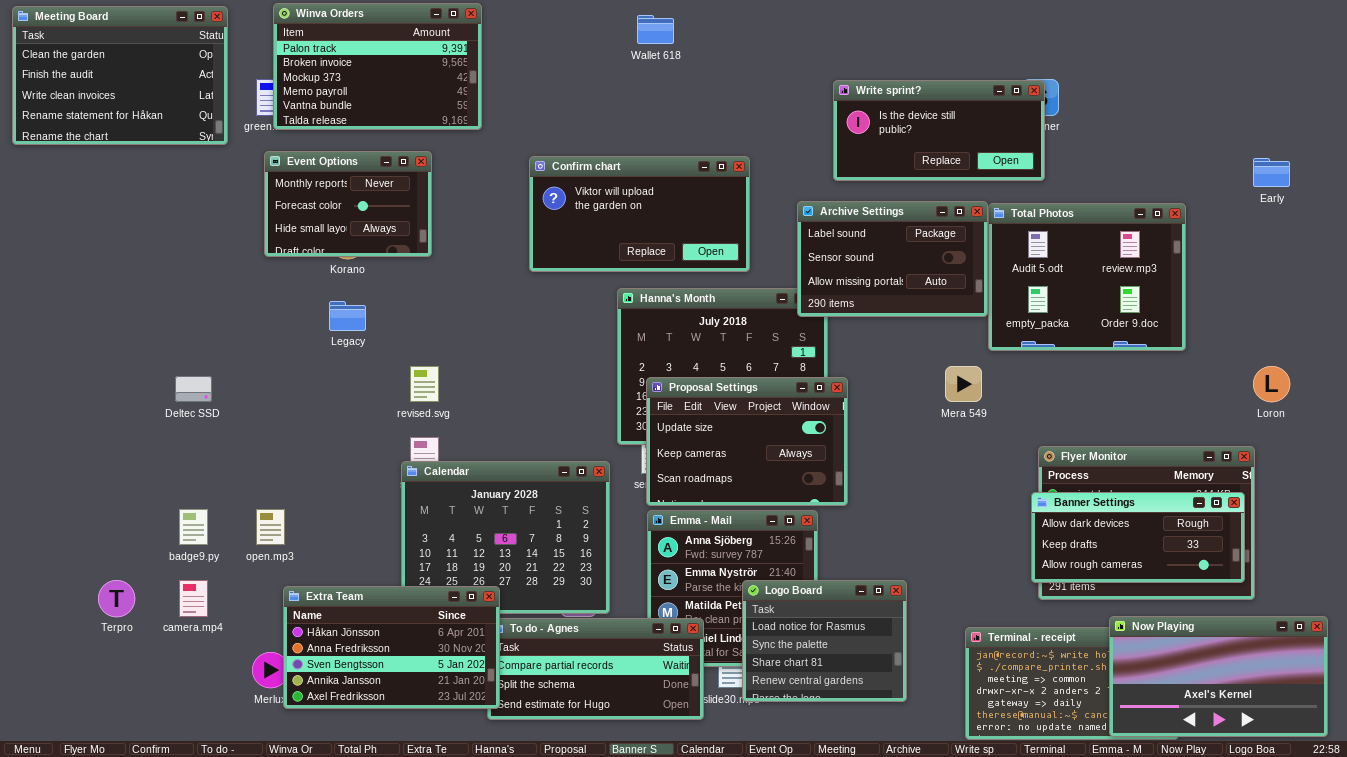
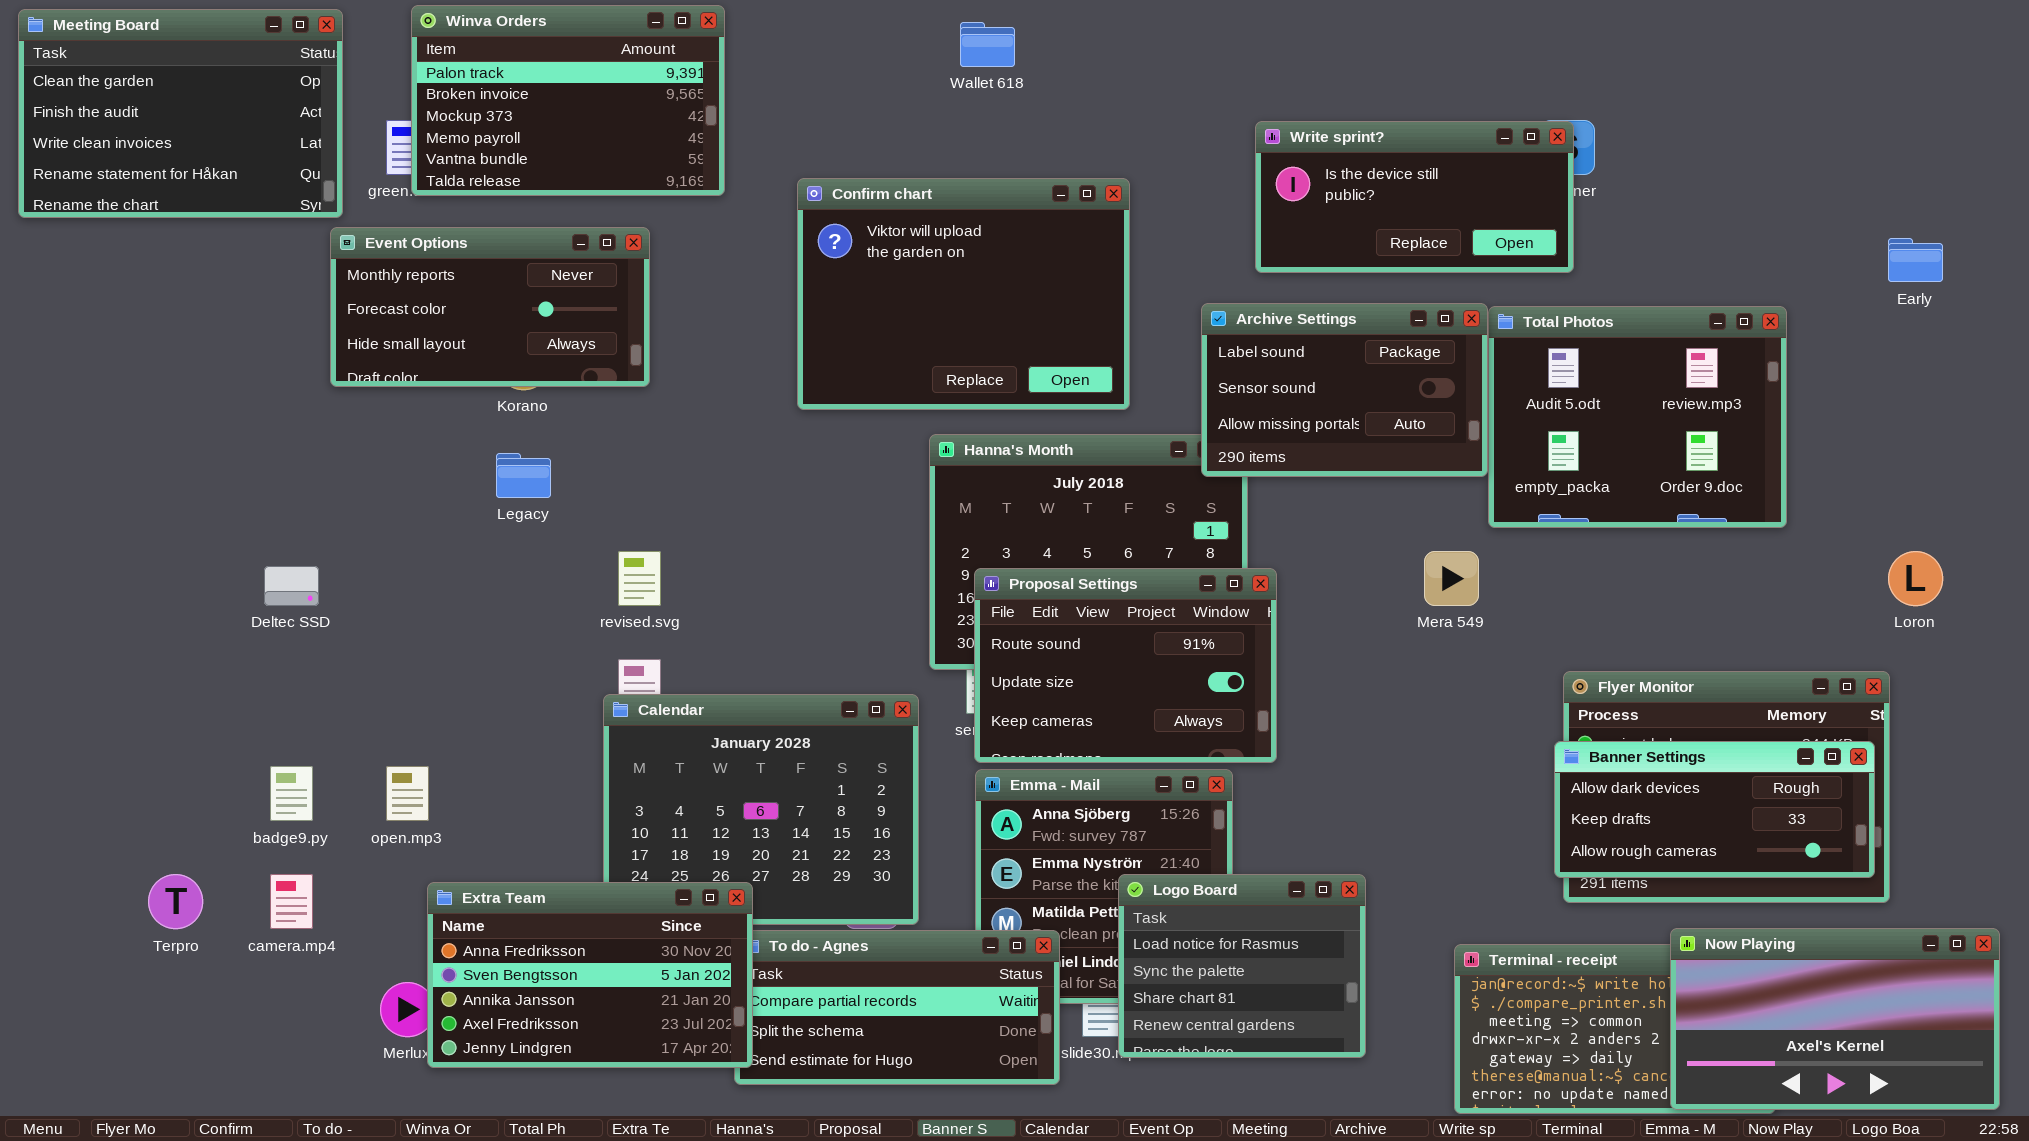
Event Options: [264,151,432,257] -> [330,227,650,387], resized
Confirm chart: [529,156,750,272] -> [797,178,1130,410], resized
Proposal Settings: [646,377,848,506] -> [974,568,1277,763], scrolled up 1 row
Extra Team: [283,586,500,709] -> [427,882,753,1068], scrolled down 1 row

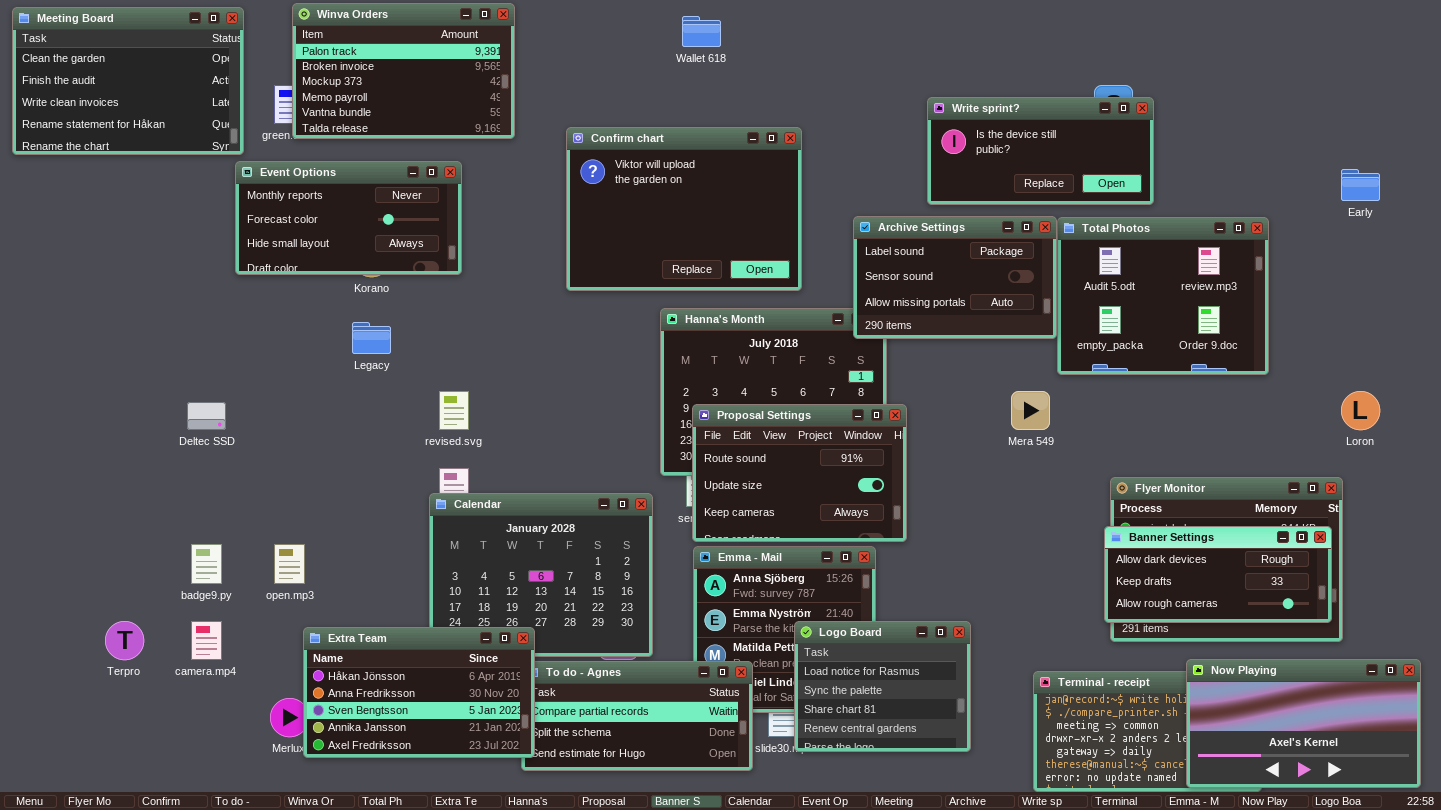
Write sprint?: [1255,121,1574,273] -> [927,97,1154,205], moved
Extra Team: [427,882,753,1068] -> [303,627,535,758], scrolled up 1 row

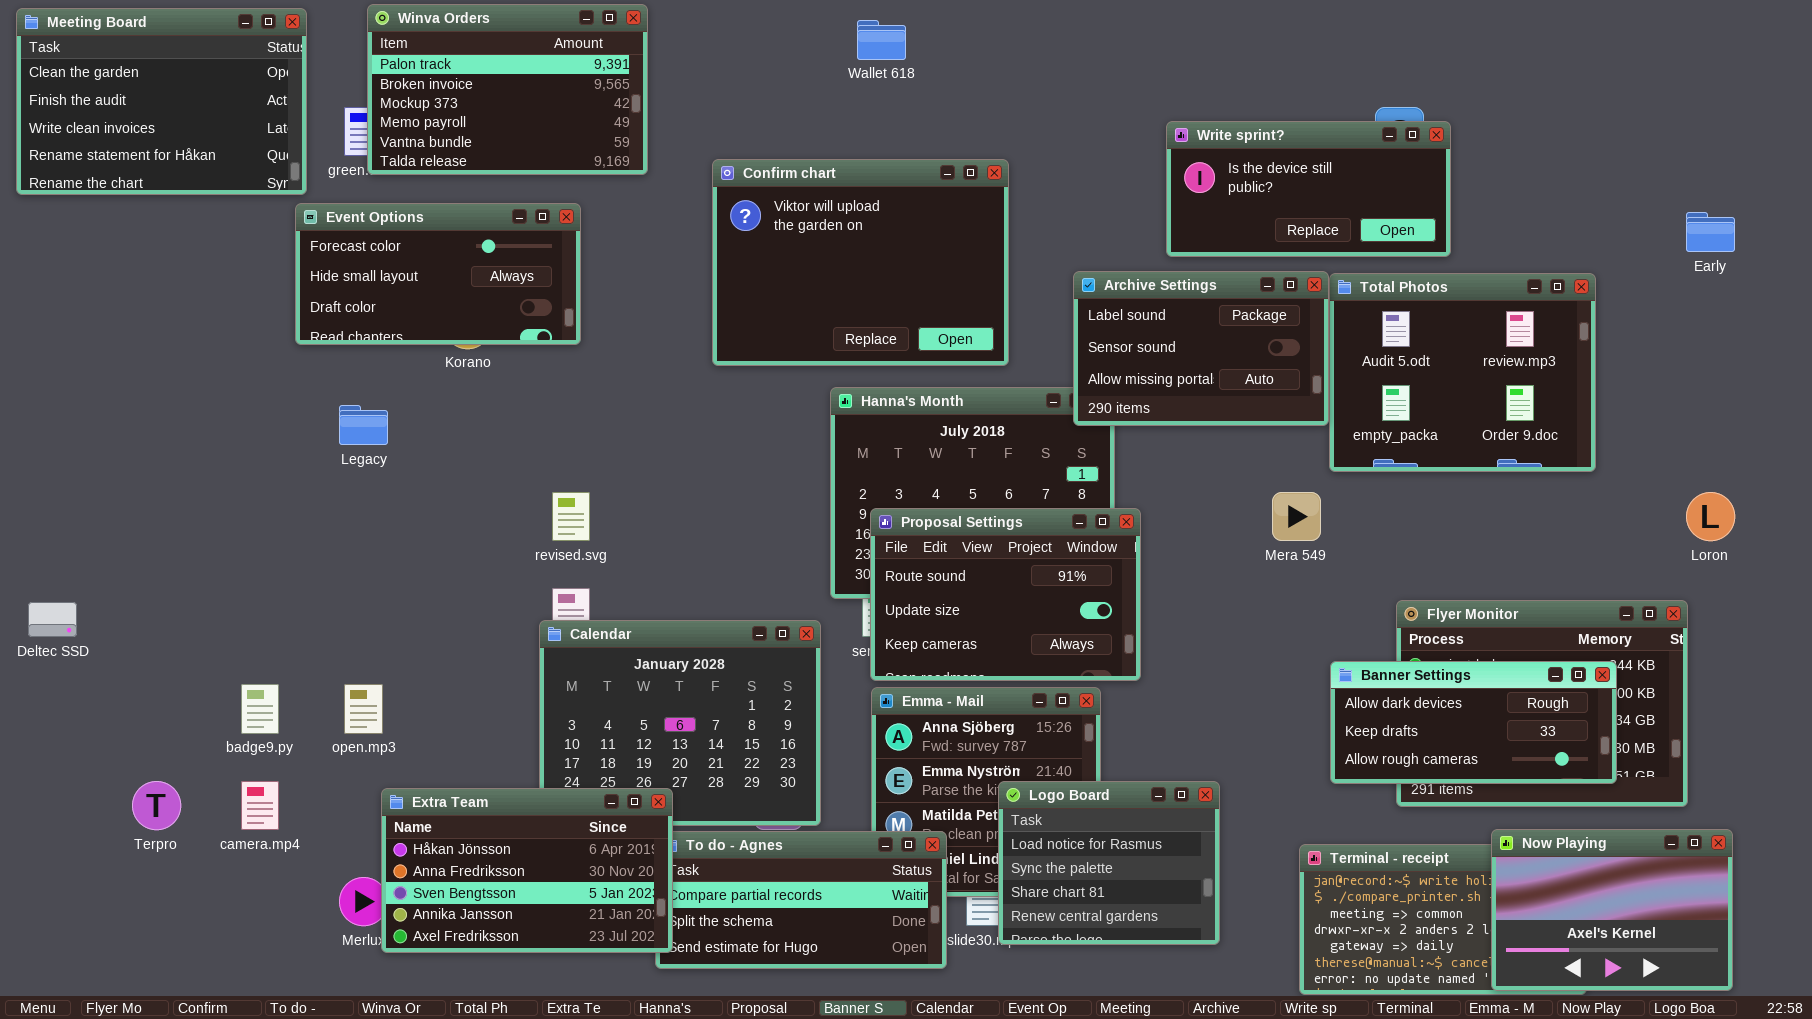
Event Options: [235,161,462,275] -> [295,203,581,345], scrolled down 1 row
Legacy: [352,322,391,354] -> [339,405,388,445], moved
Deltec SSD: [187,402,226,430] -> [28,602,77,637], moved
Banner Settings: [1104,526,1332,623] -> [1330,661,1617,784], moved
Now Playing: [1186,659,1421,788] -> [1491,829,1733,991], resized

